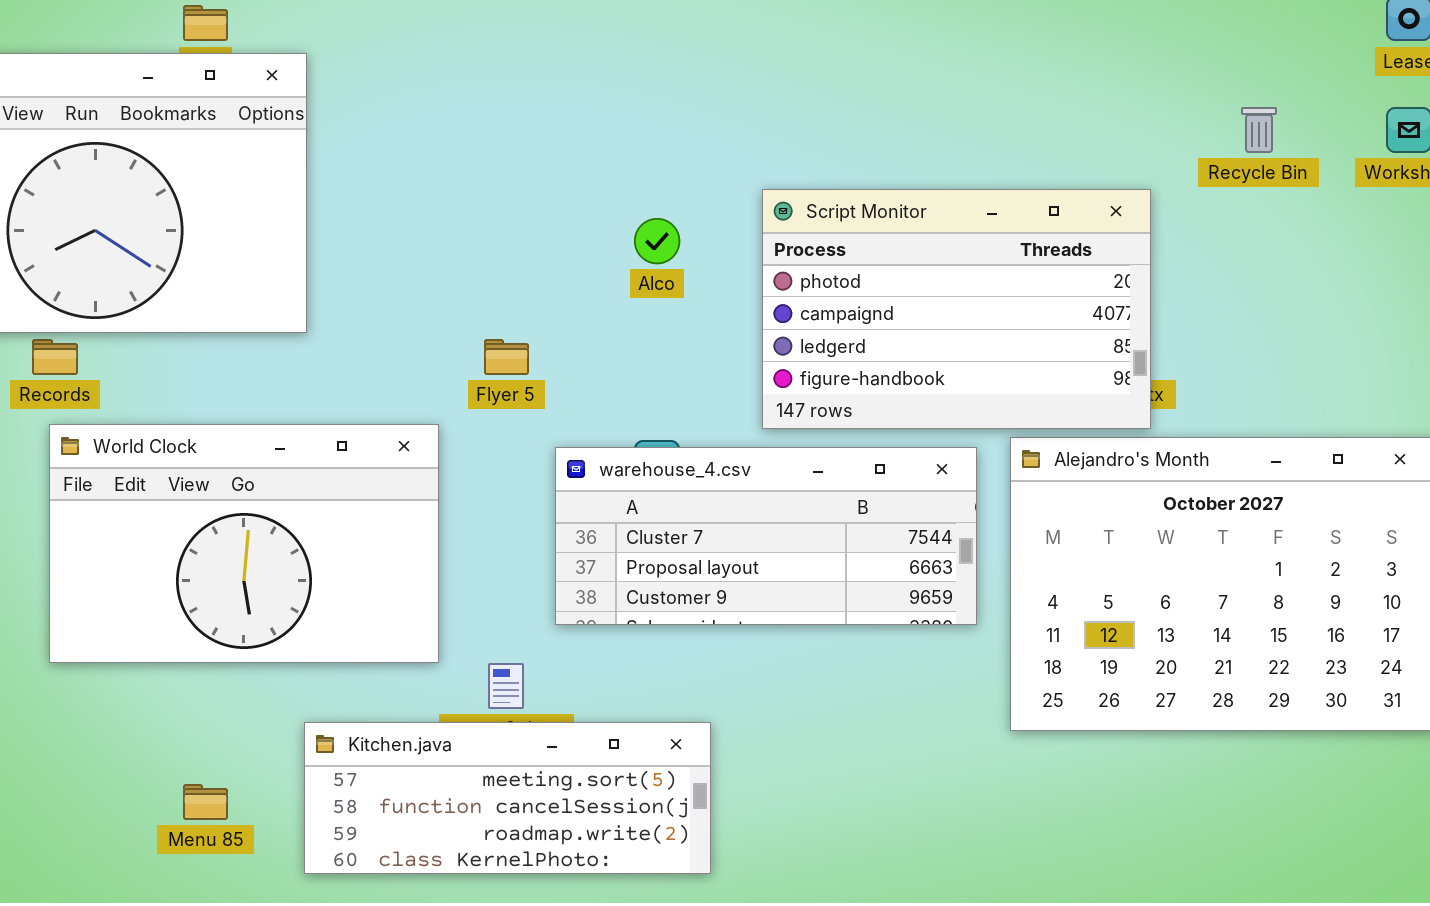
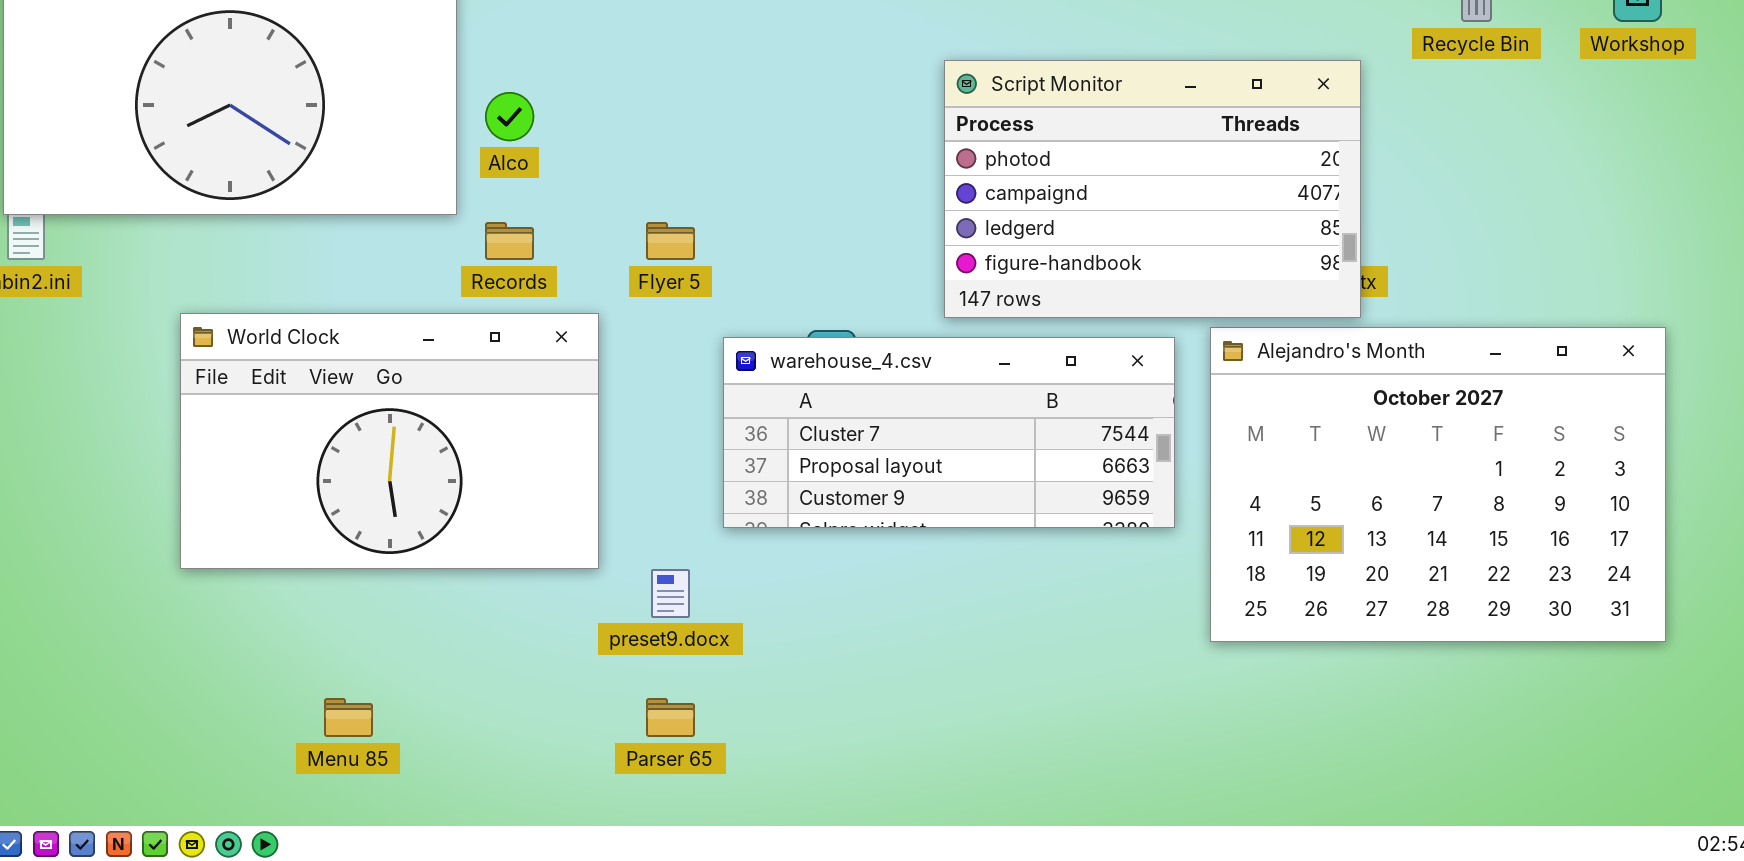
Alco: [634,218,680,264] -> [485,92,534,141], moved
Records: [32,339,78,375] -> [485,222,534,260], moved
Kitchen.java: [304,722,711,874] -> none, closed

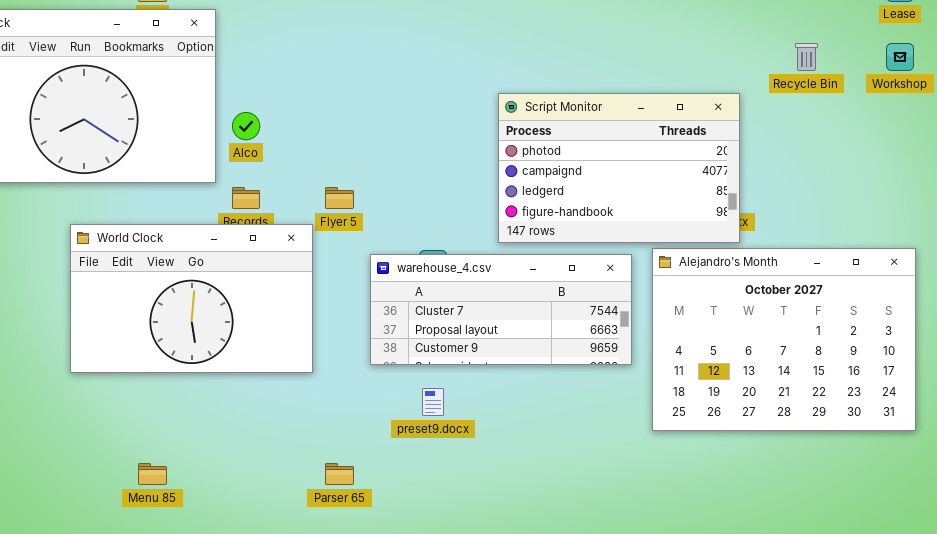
World Clock: [180,313,599,569] -> [70,224,313,373], moved
preset9.docx: [651,569,690,618] -> [422,388,444,416], moved

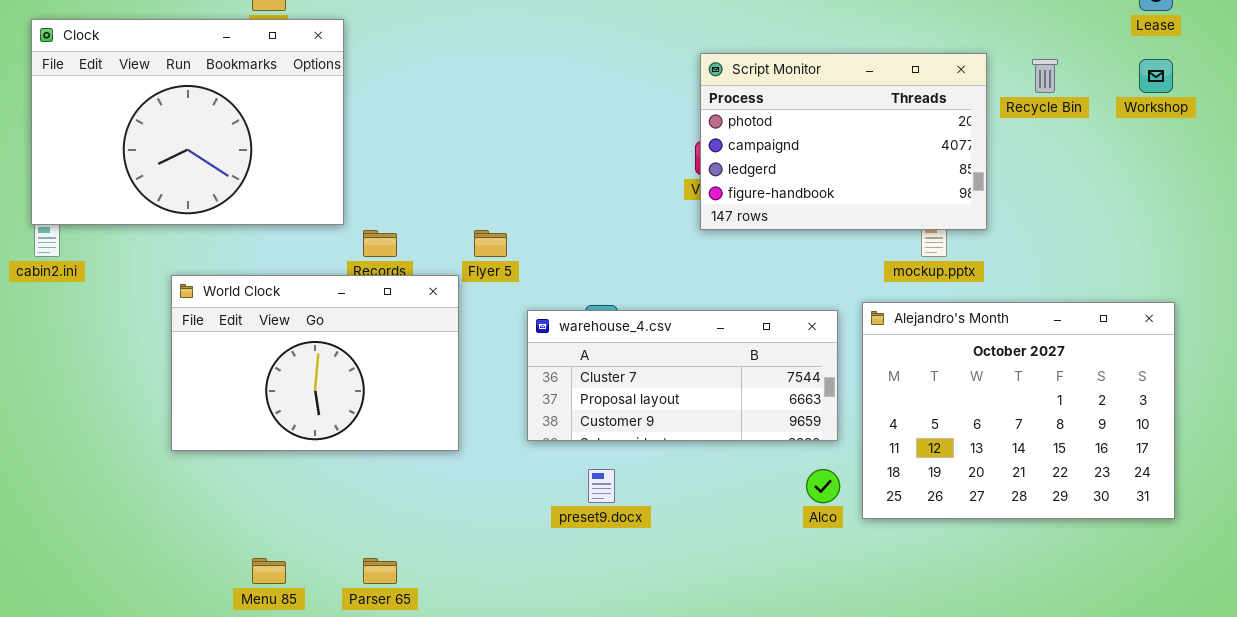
Script Monitor: [498,93,740,243] -> [700,53,987,230], moved
Alco: [232,112,260,140] -> [806,469,840,503], moved
Parser 65: [325,463,354,485] -> [363,558,397,584], moved

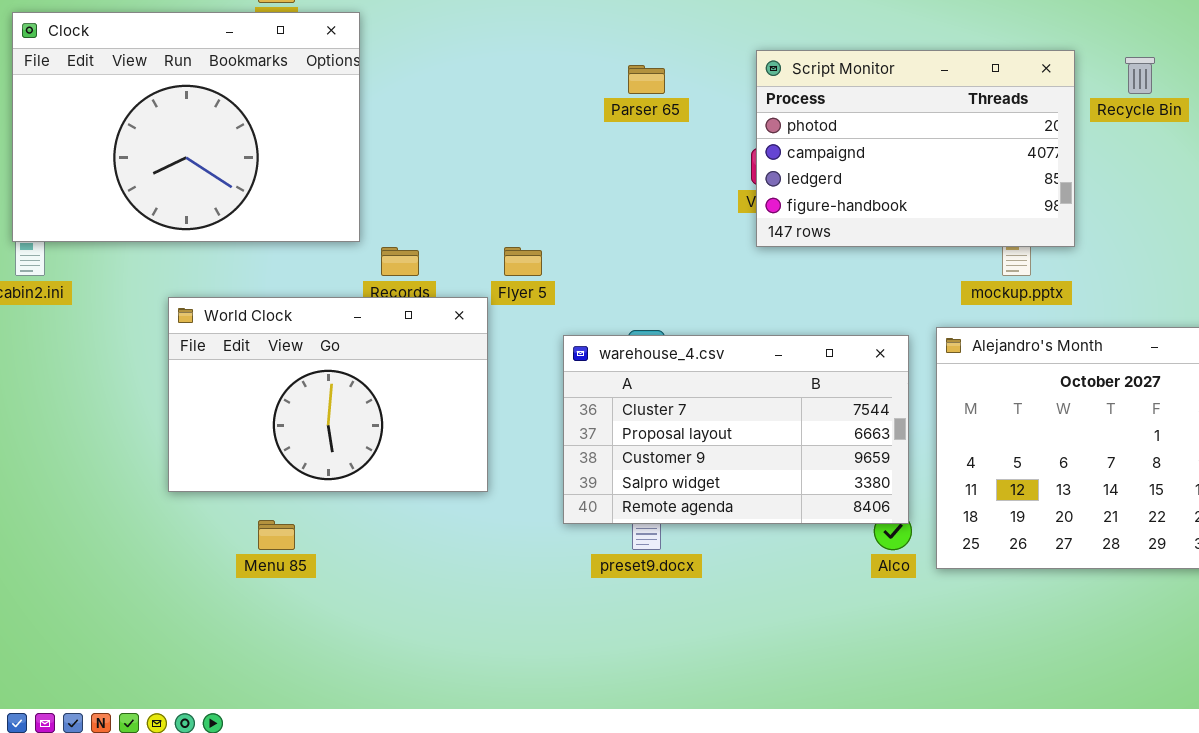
warehouse_4.csv: [527,310,838,441] -> [563,335,909,524], resized
Menu 85: [252,558,286,584] -> [258,520,295,550], moved
Parser 65: [363,558,397,584] -> [628,65,665,94], moved

